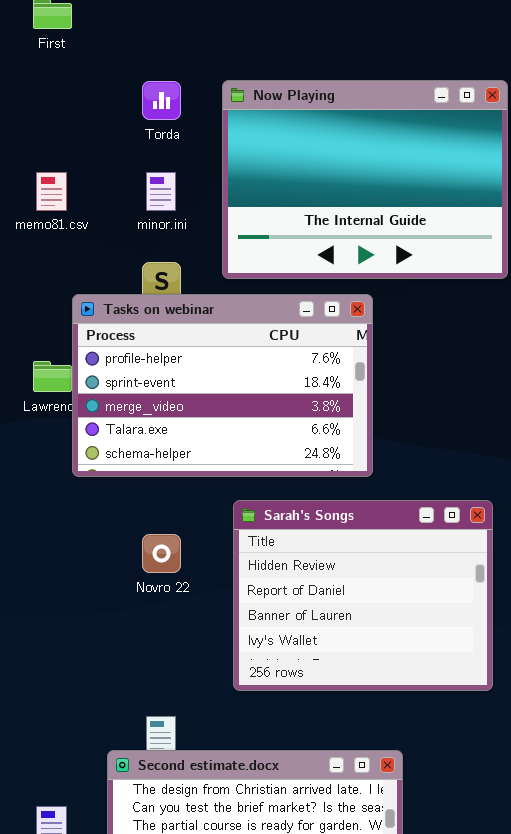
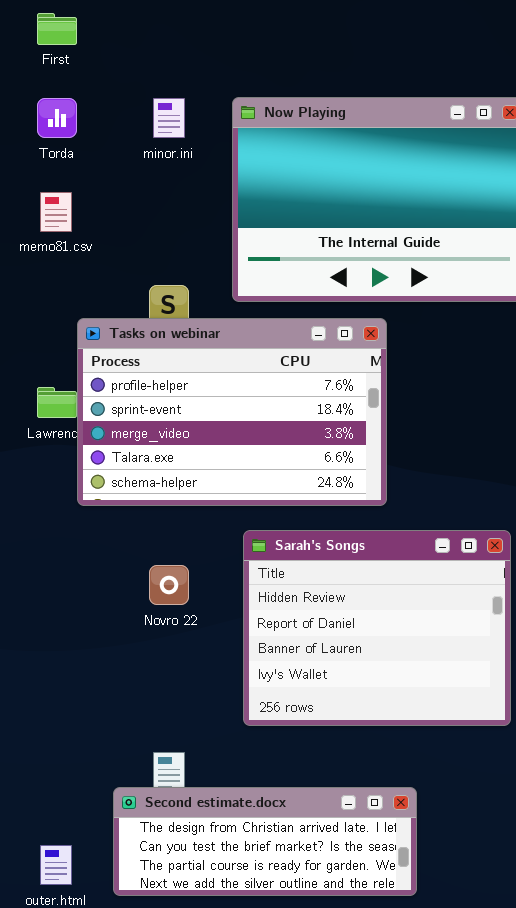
Torda: [142,81,181,120] -> [37,98,77,138], moved
minor.ini: [146,172,176,211] -> [153,98,185,138], moved

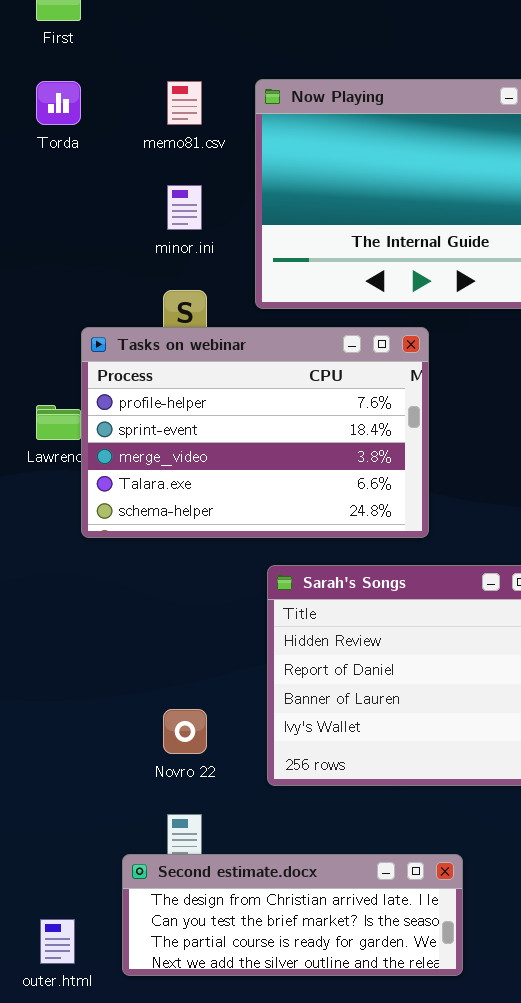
minor.ini: [153,98,185,138] -> [167,185,202,230], moved
memo81.csv: [40,192,72,232] -> [167,81,202,125], moved
Novro 22: [149,565,189,605] -> [163,709,207,754], moved

